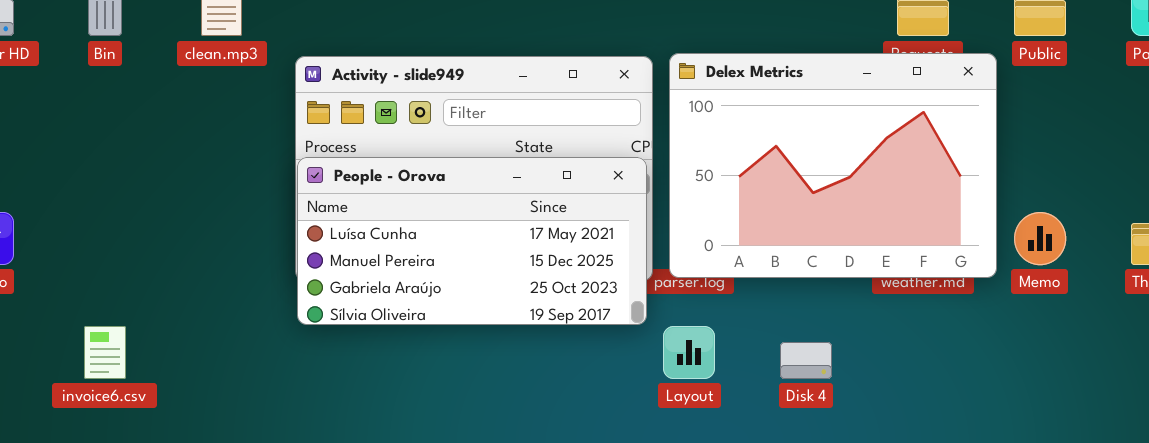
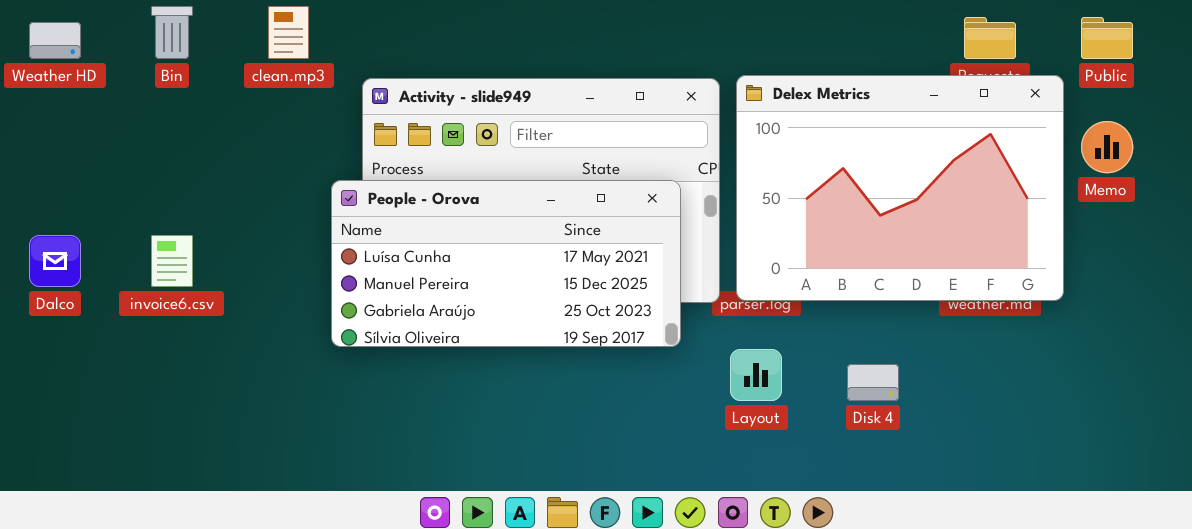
People - Orova: [297,157,647,325] -> [331,180,681,347], moved
Memo: [1014,212,1066,265] -> [1081,121,1133,173], moved
invoice6.csv: [84,326,126,379] -> [151,235,193,287], moved

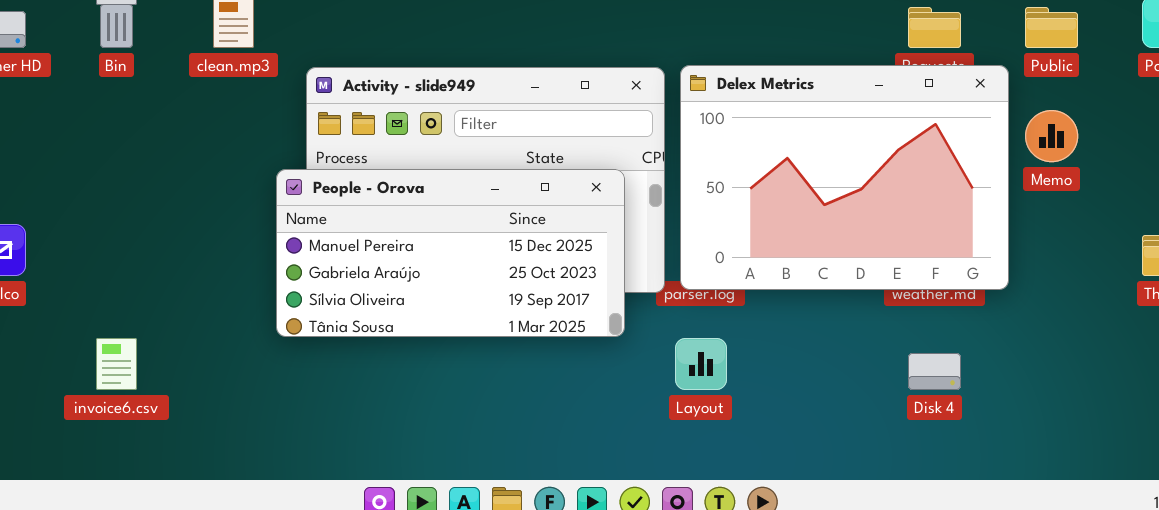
People - Orova: [331,180,681,347] -> [276,169,625,337], scrolled down 1 row
invoice6.csv: [151,235,193,287] -> [96,338,137,390], moved
Disk 4: [847,364,899,401] -> [908,353,961,390], moved

